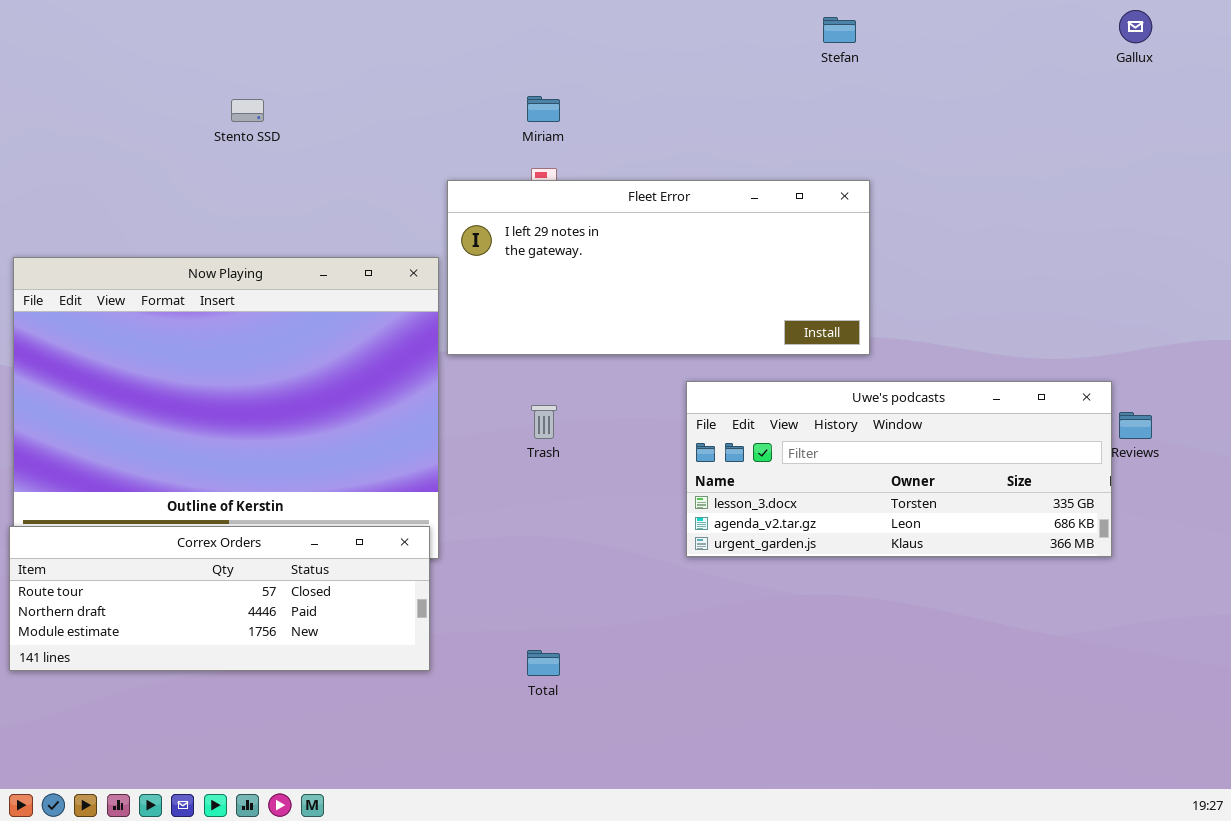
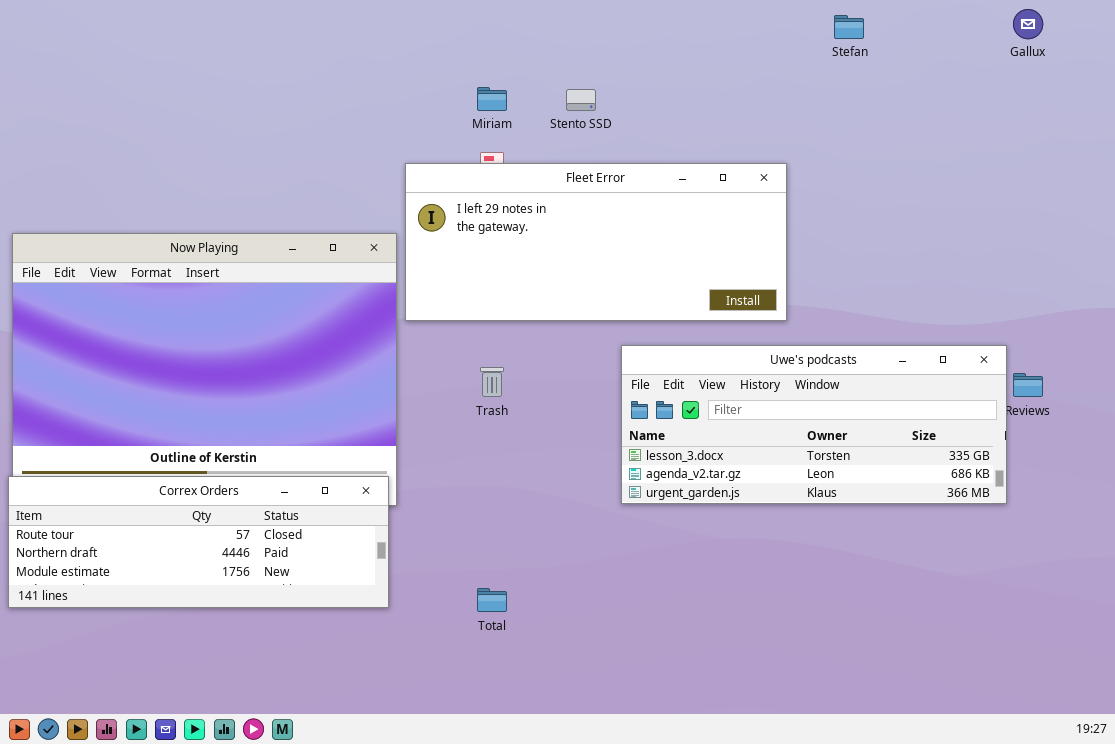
Stefan: [823,17,856,43] -> [834,15,864,39], moved
Stento SSD: [231,99,264,122] -> [566,89,596,111], moved

